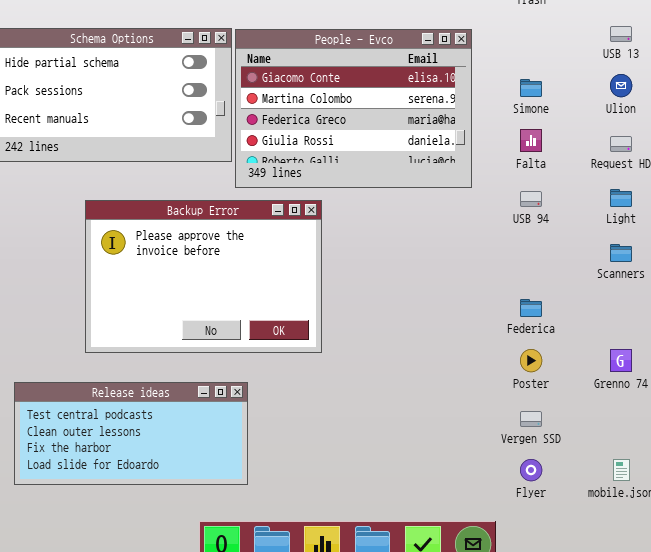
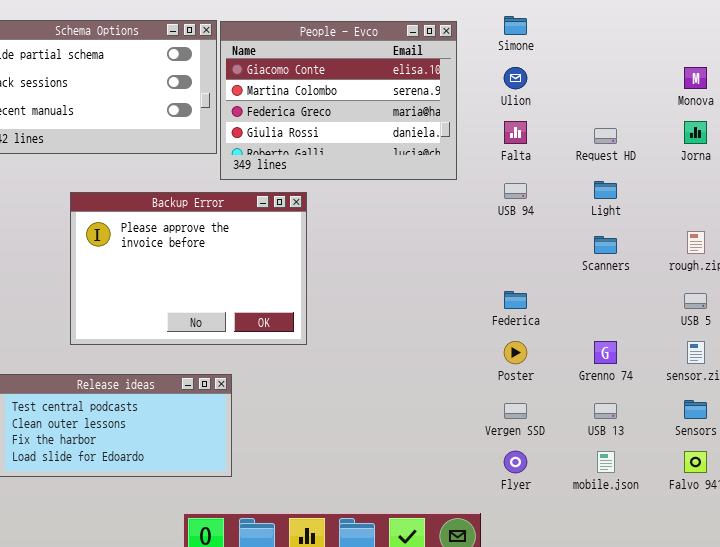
USB 13: [610,26,632,42] -> [594,403,617,419], moved
Ulion: [610,74,632,97] -> [504,67,527,89], moved
Simone: [520,79,542,97] -> [504,16,527,35], moved

